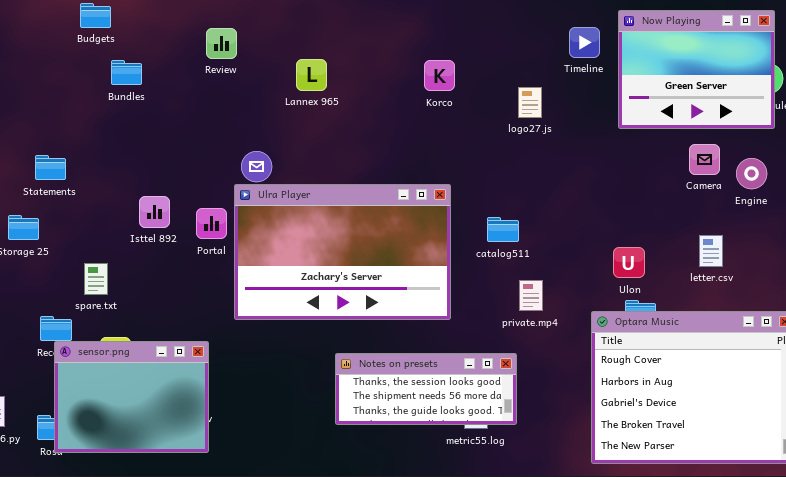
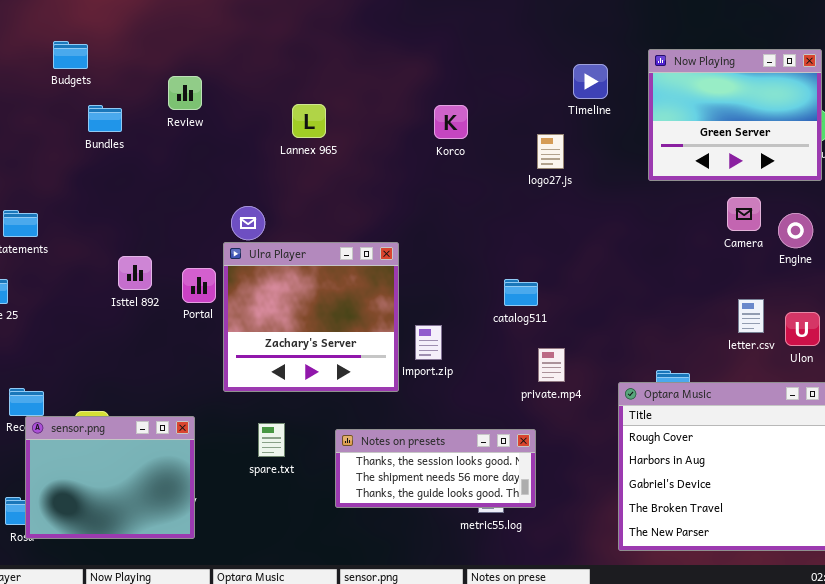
Timeline: [569,27,600,58] -> [573,64,608,99], moved
Review: [206,28,237,59] -> [168,76,202,110], moved
Ulra Player: [234,184,451,320] -> [223,242,399,392], resized
Ulon: [613,247,645,278] -> [785,312,820,346], moved
spare.txt: [84,263,108,295] -> [258,423,285,457], moved

